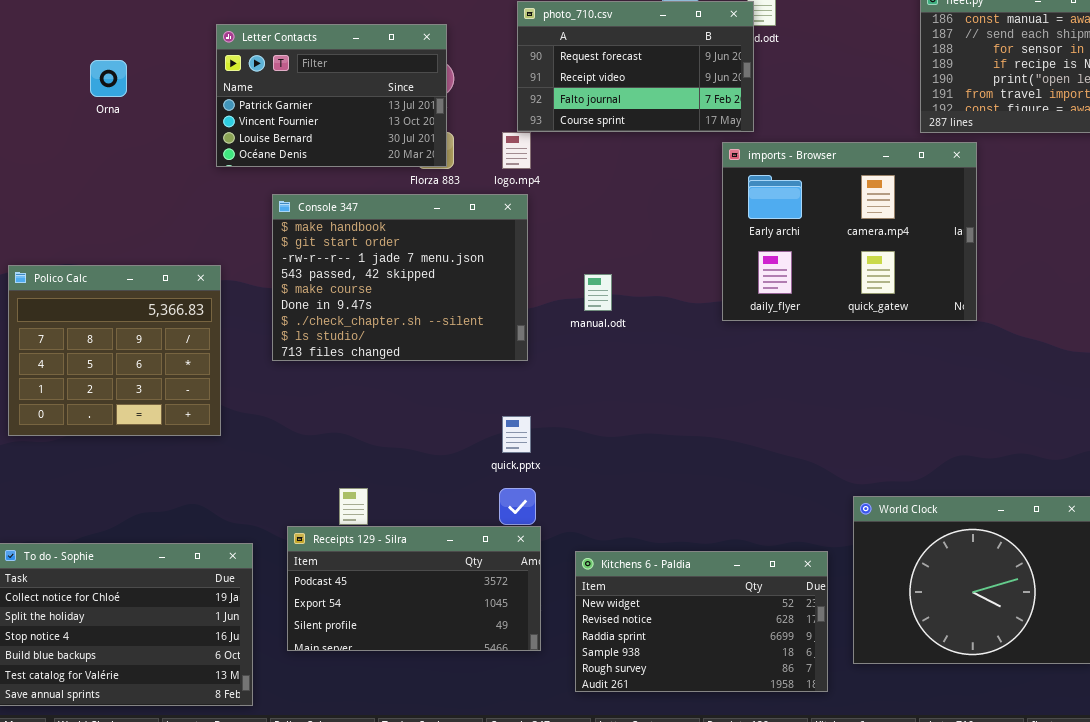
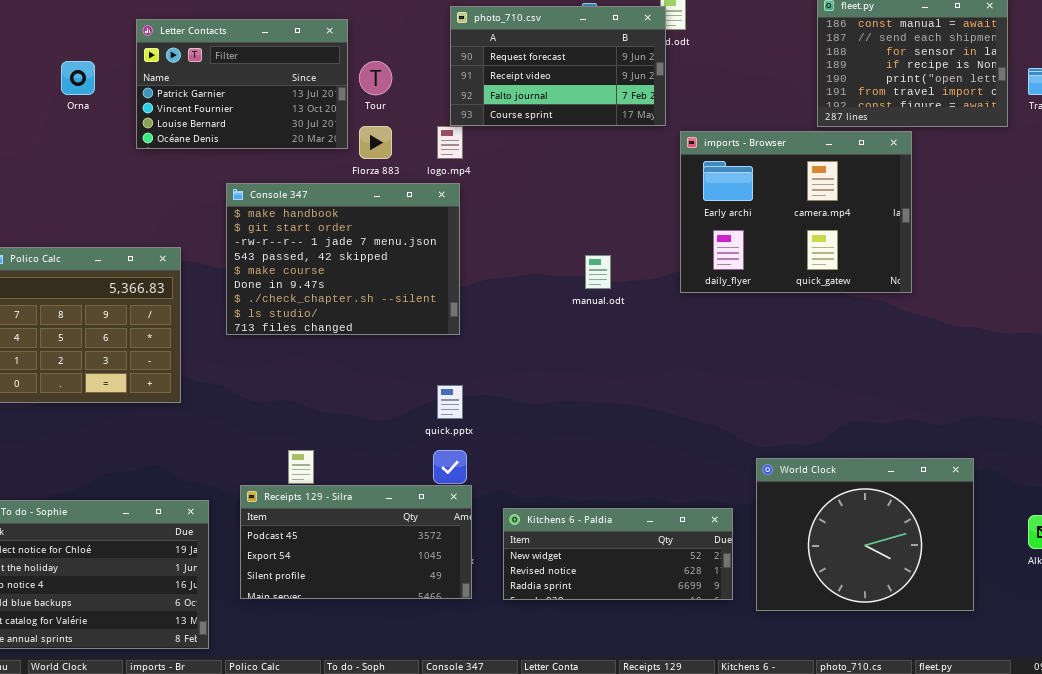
Letter Contacts: [216,24,447,167] -> [136,19,348,149], moved
imports - Browser: [722,142,977,321] -> [680,131,912,293], moved
manual.odt: [584,274,612,311] -> [585,255,611,289], moved
Kitchens 6 - Paldia: [575,551,828,692] -> [503,508,733,600], resized

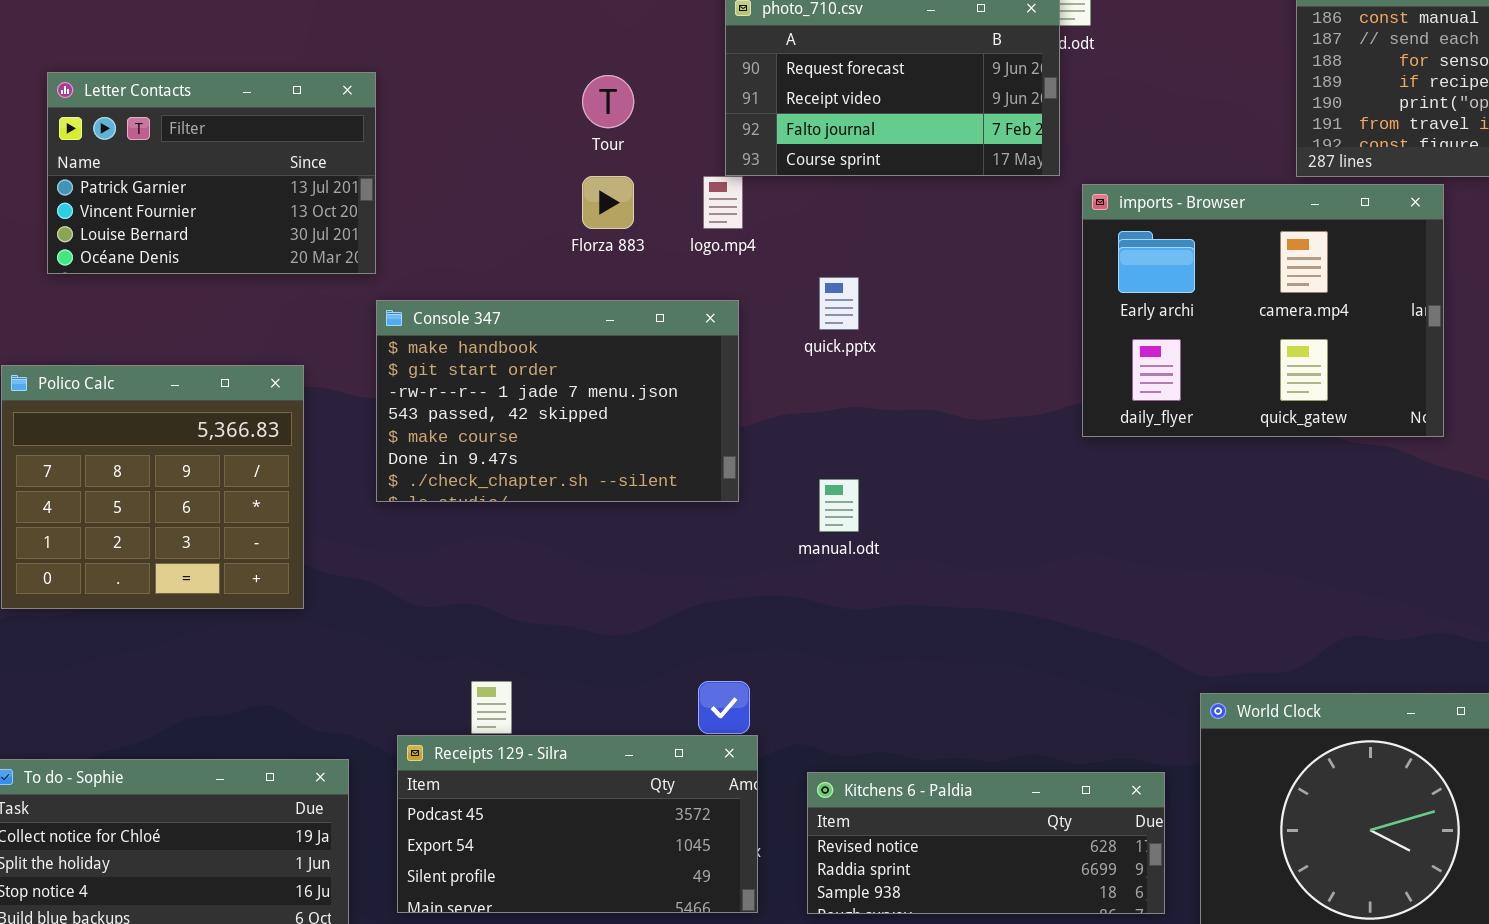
Letter Contacts: [136,19,348,149] -> [47,72,376,274], moved
Console 347: [226,183,460,335] -> [376,300,739,502], resized
manual.odt: [585,255,611,289] -> [819,479,859,532], moved
quick.pptx: [437,385,463,419] -> [819,277,859,330], moved
Kitchens 6 - Paldia: [503,508,733,600] -> [807,772,1165,914], scrolled down 1 row

